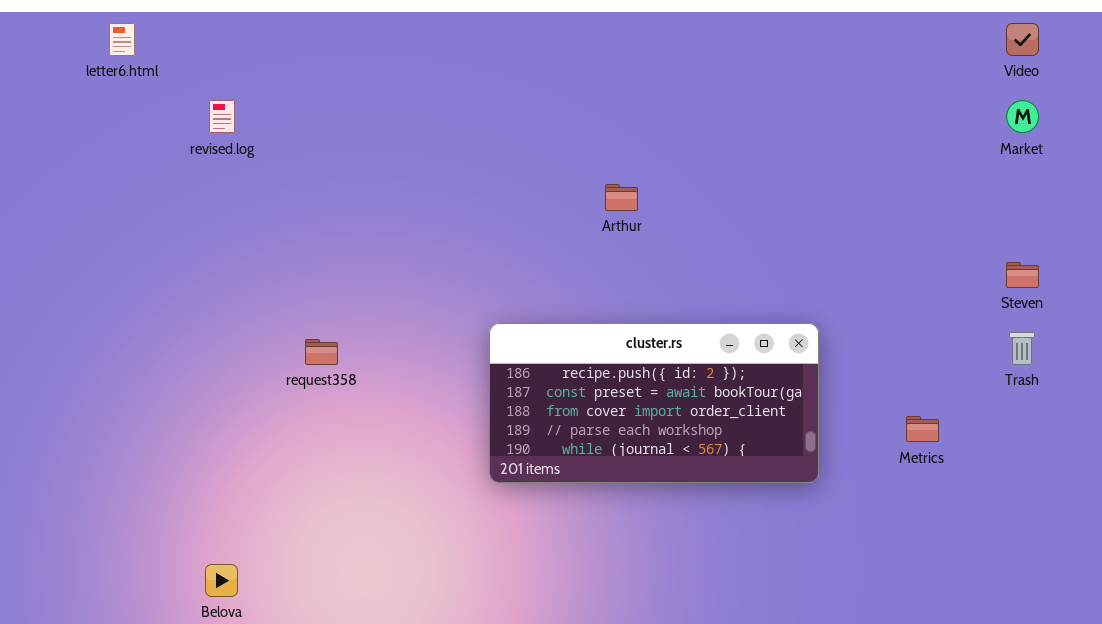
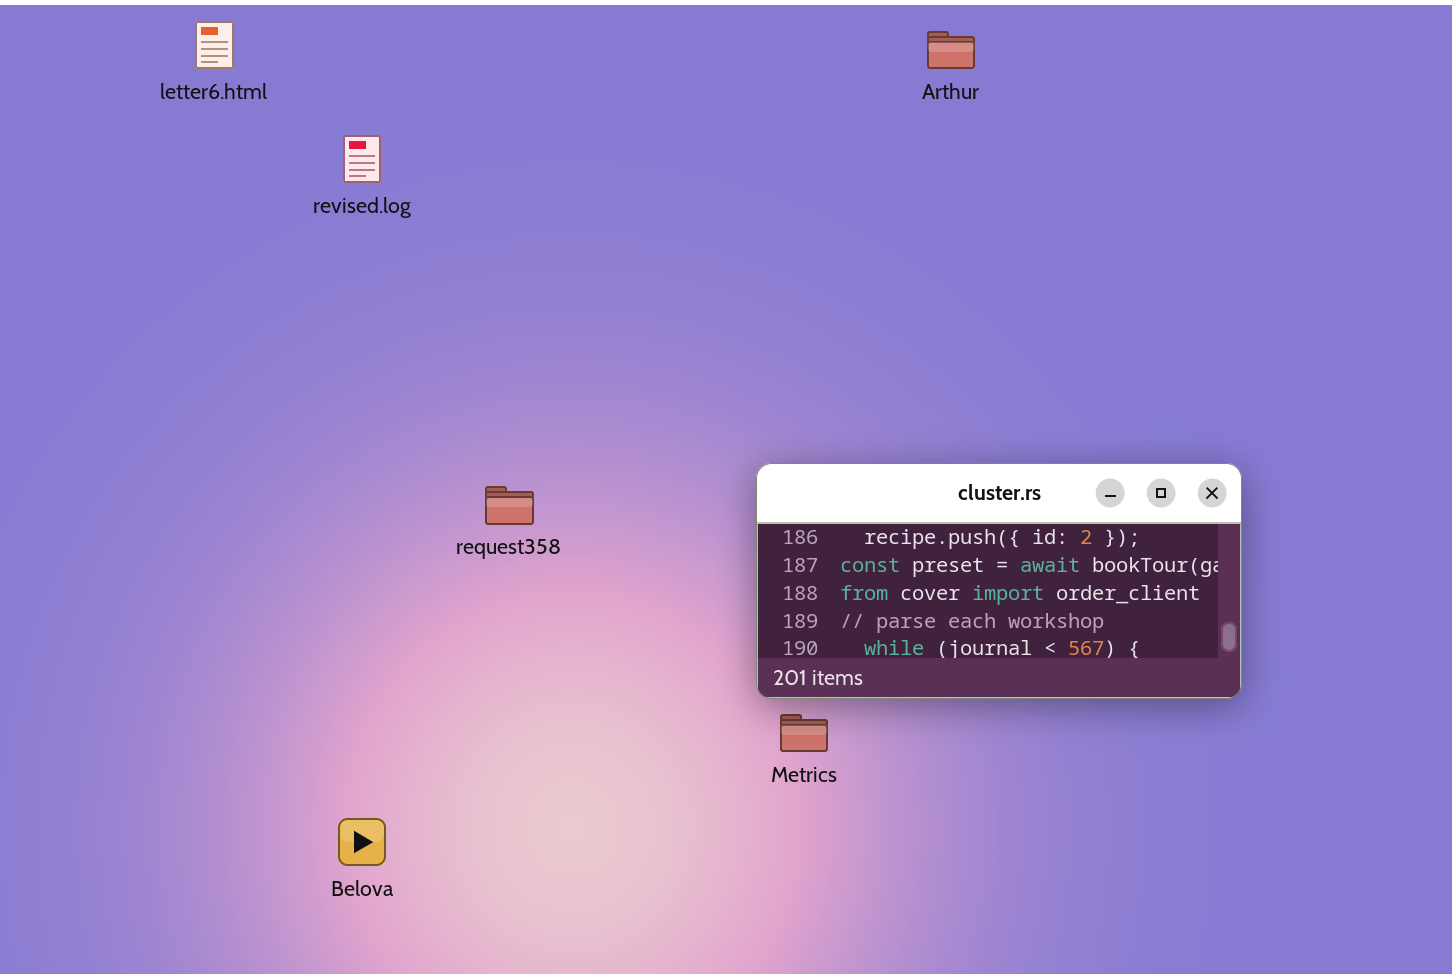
Arthur: [605,184,638,211] -> [927,31,975,69], moved
Metrics: [906,416,939,442] -> [780,714,828,752], moved

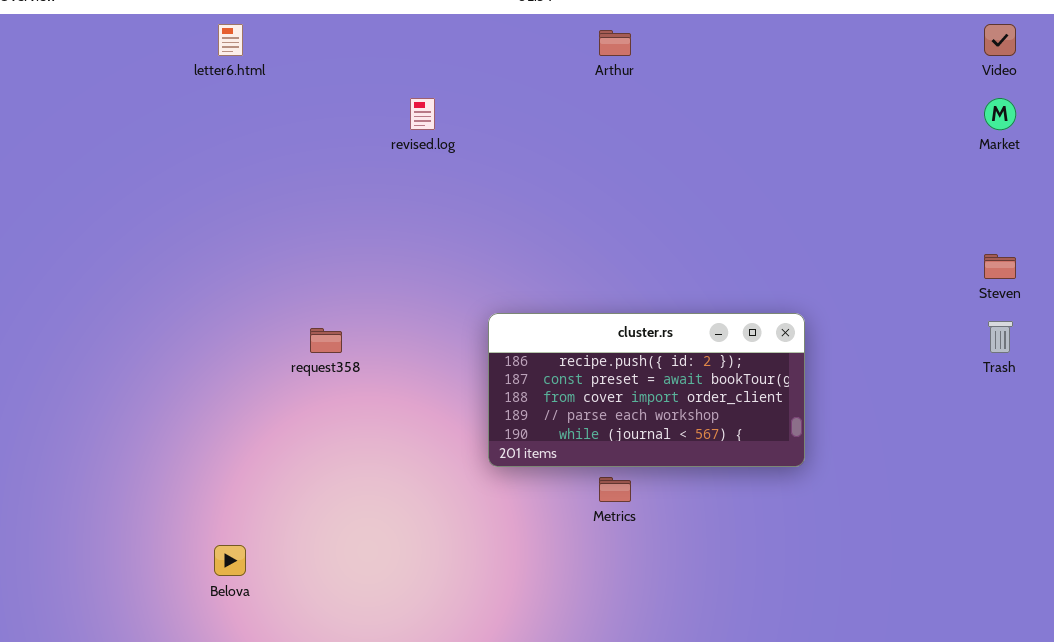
letter6.html: [195,21,234,69] -> [218,24,243,56], moved
revised.log: [343,135,381,183] -> [410,98,435,130], moved
Metrics: [780,714,828,752] -> [599,477,631,502], moved

